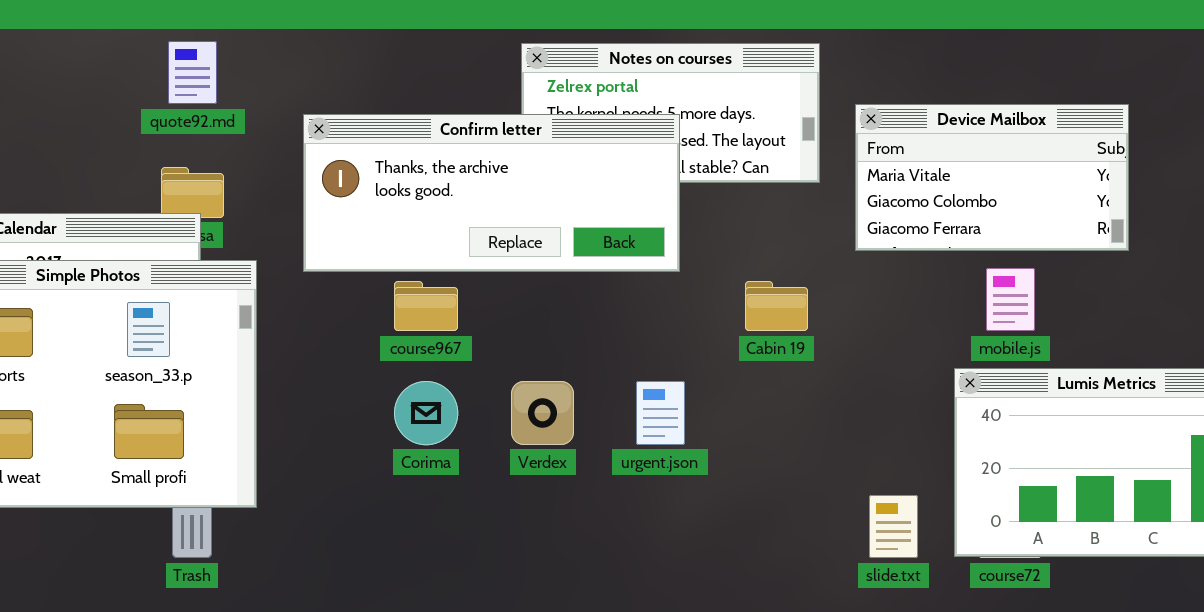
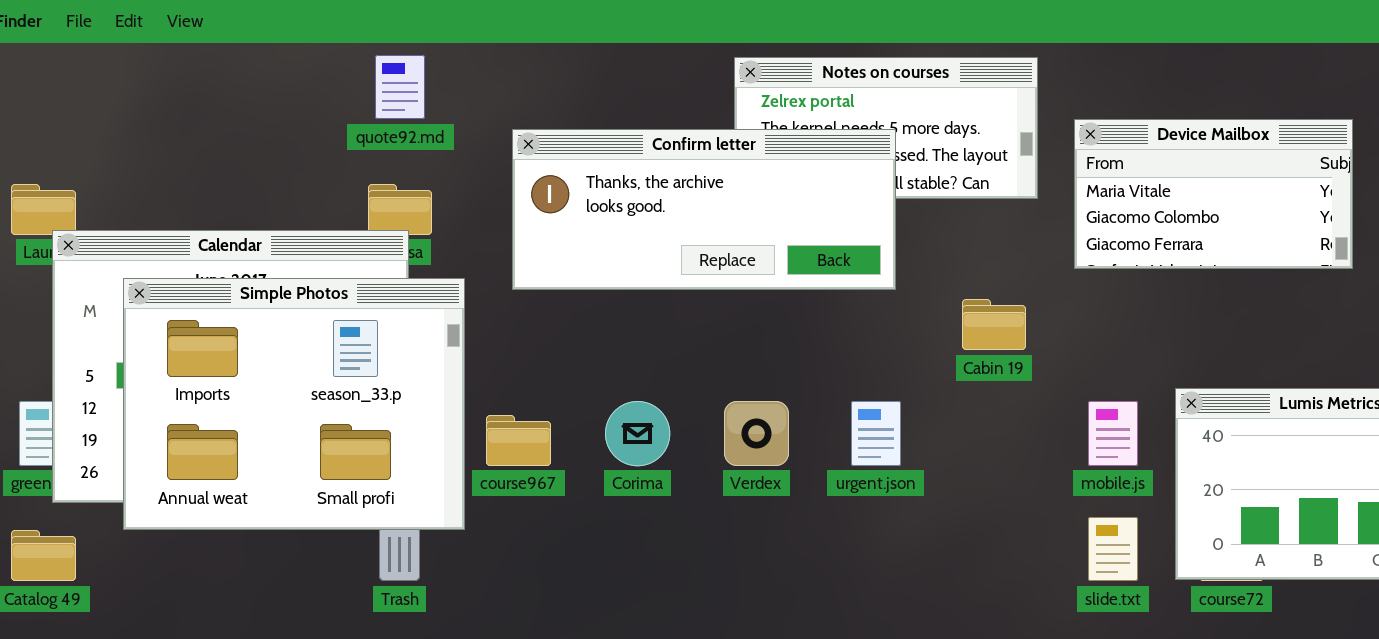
mobile.js: [986,268,1035,331] -> [1088,401,1138,466], moved
course967: [394,281,458,331] -> [486,415,551,466], moved

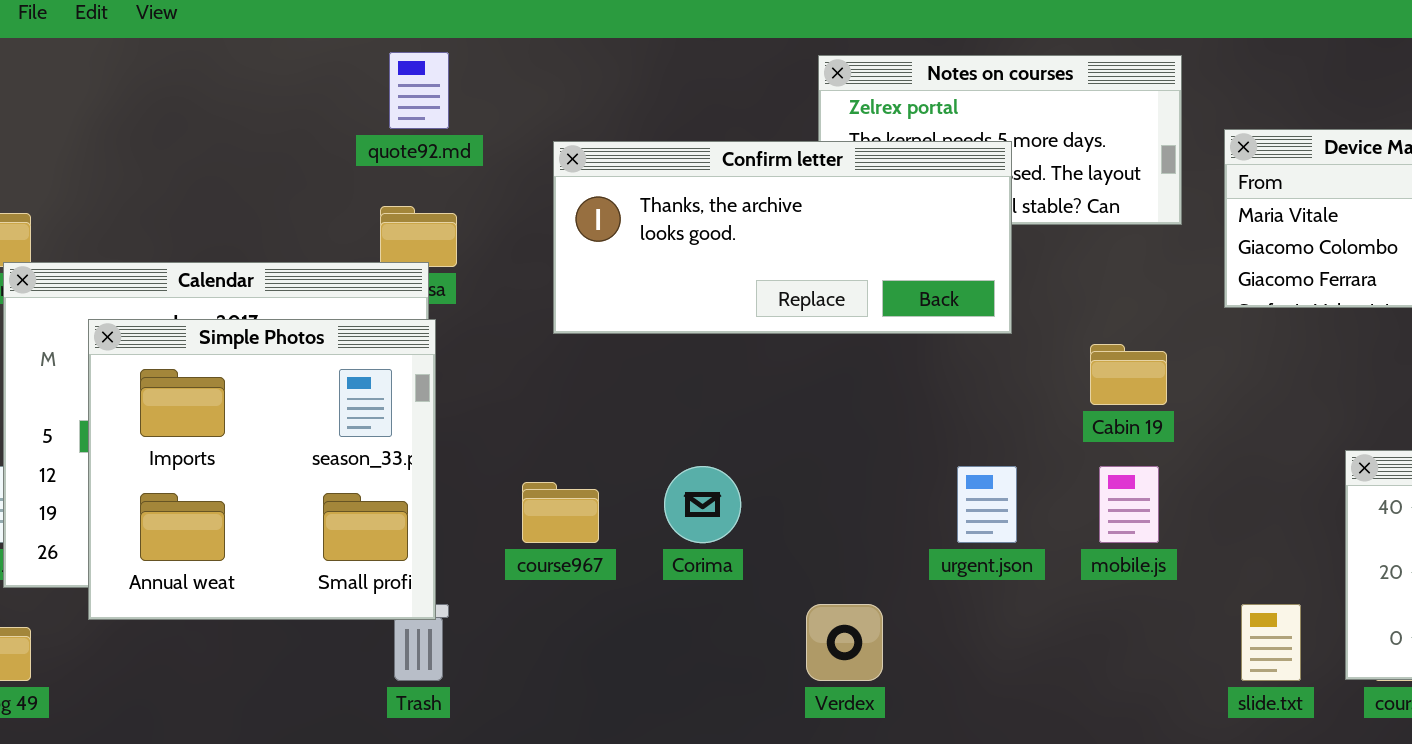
Simple Photos: [123,278,465,530] -> [88,319,436,620], resized
Verdex: [724,401,789,466] -> [806,604,883,681], moved
mobile.js: [1088,401,1138,466] -> [1099,466,1159,543], moved

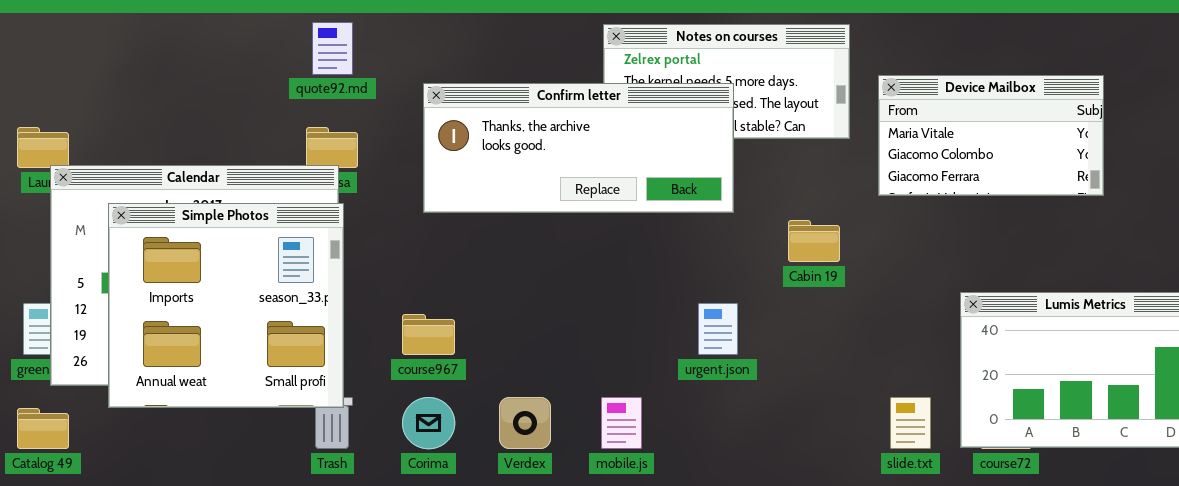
Corima: [664,466,741,543] -> [402,397,455,449], moved
mobile.js: [1099,466,1159,543] -> [601,397,642,449], moved
Verdex: [806,604,883,681] -> [499,397,551,449], moved

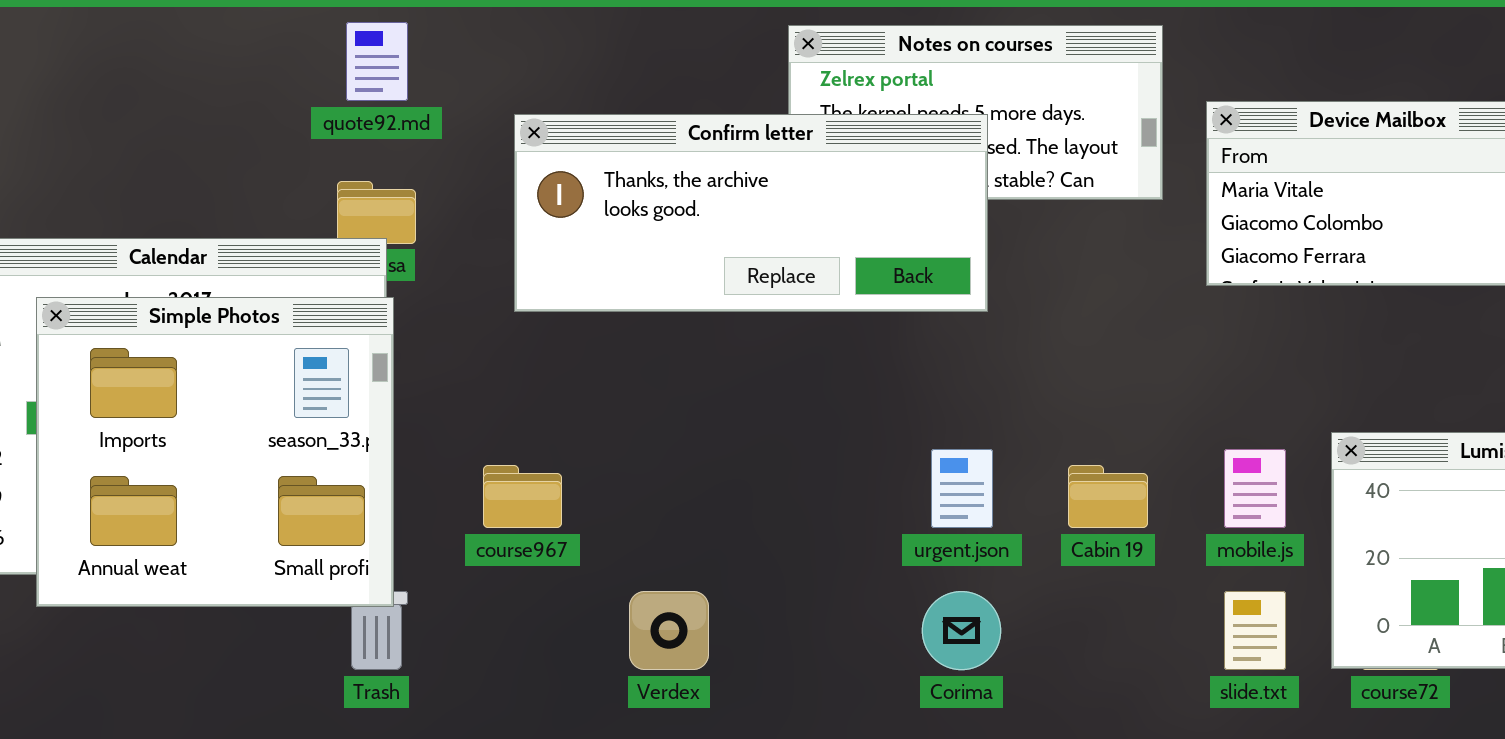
Cabin 19: [788,220,840,262] -> [1068,465,1148,528], moved
Corima: [402,397,455,449] -> [922,591,1001,670], moved
mobile.js: [601,397,642,449] -> [1224,449,1286,528], moved

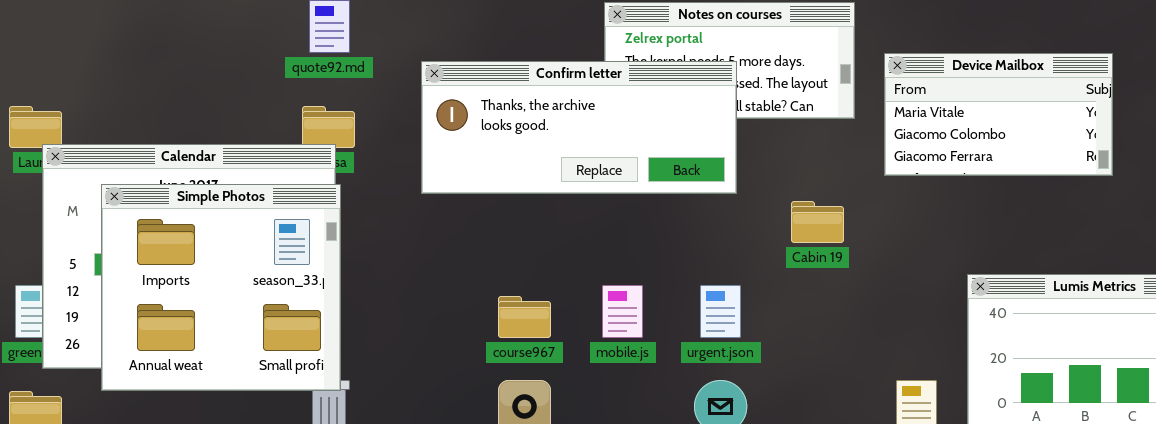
mobile.js: [1224,449,1286,528] -> [602,285,643,338], moved
course967: [483,465,562,528] -> [498,296,551,338], moved
Cabin 19: [1068,465,1148,528] -> [791,201,844,243], moved

